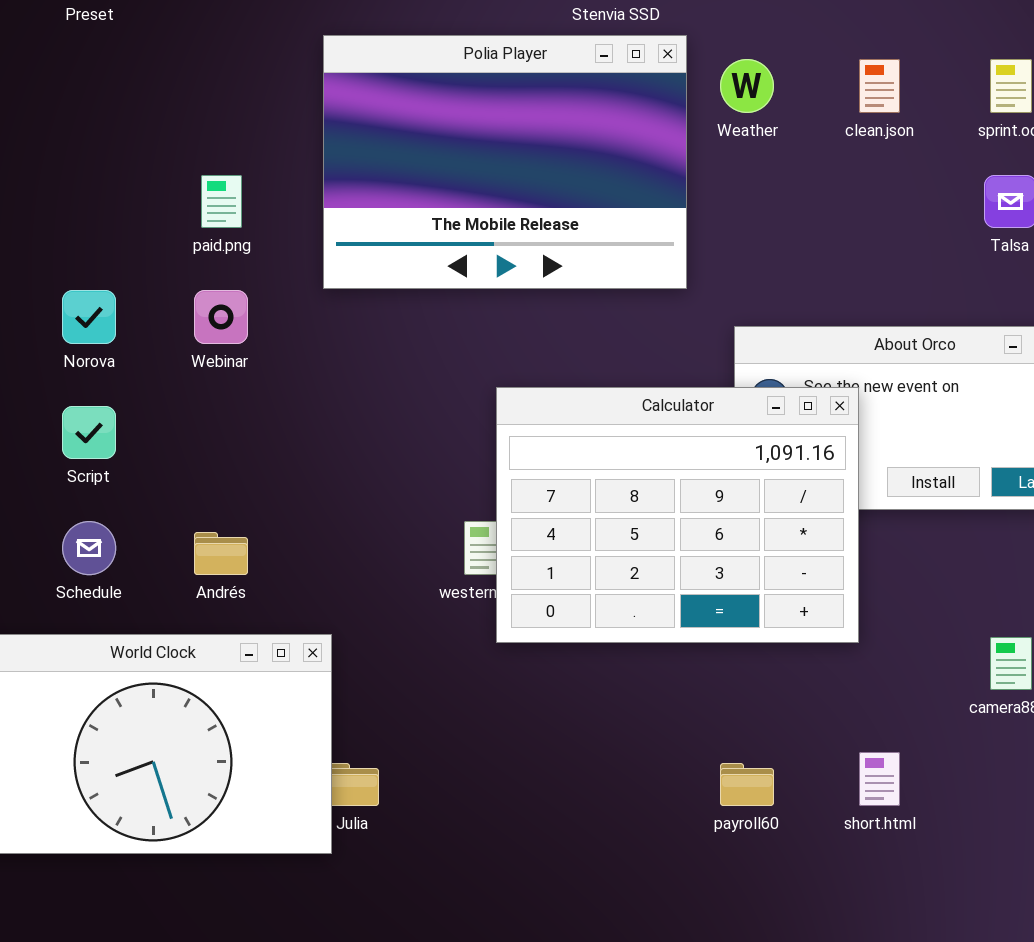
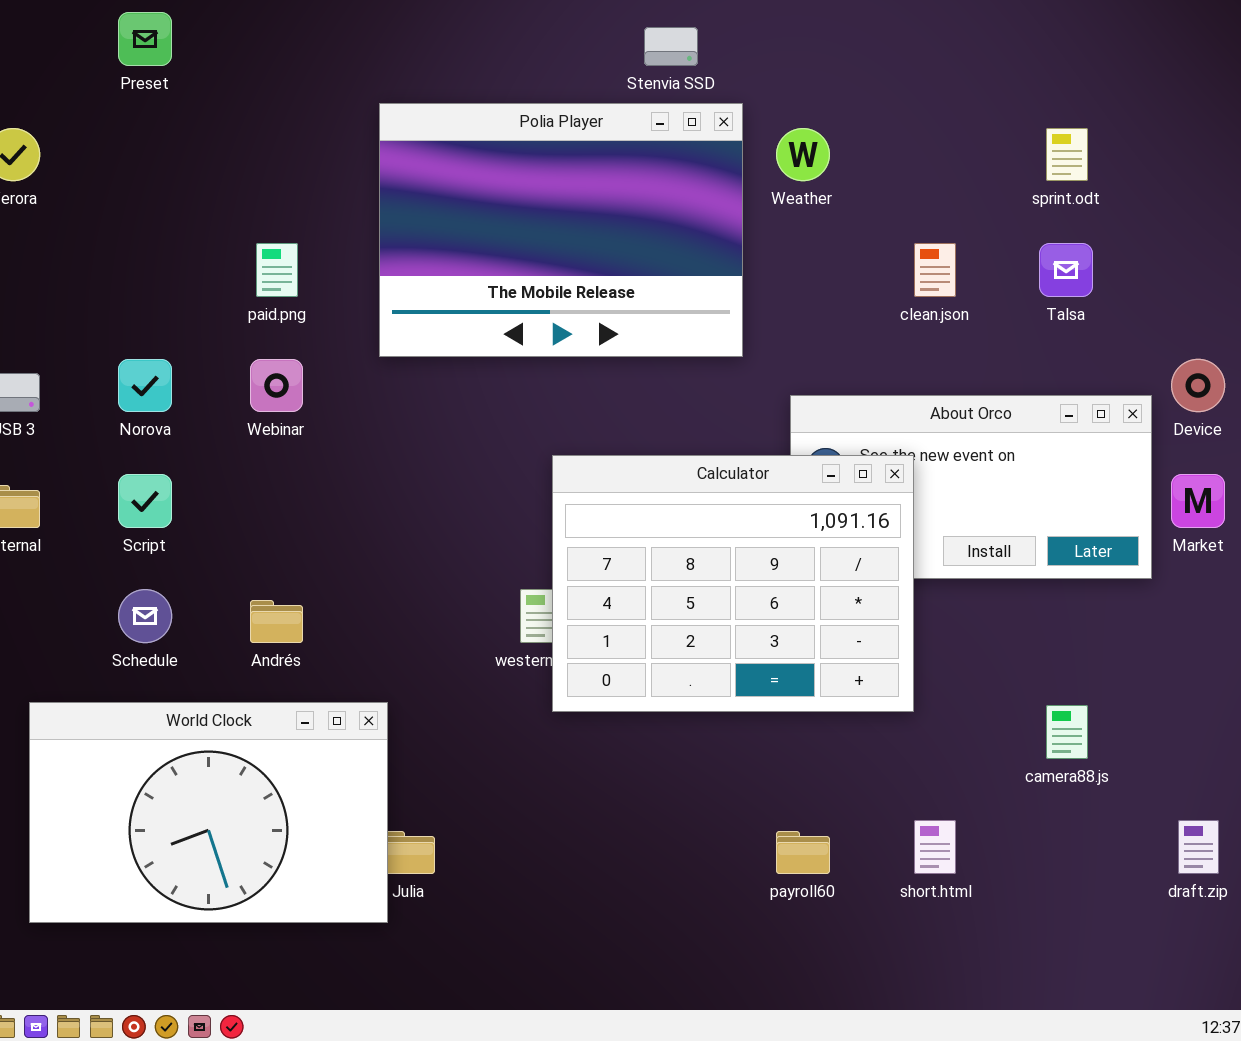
clean.json: [859,59,900,113] -> [914,243,956,297], moved

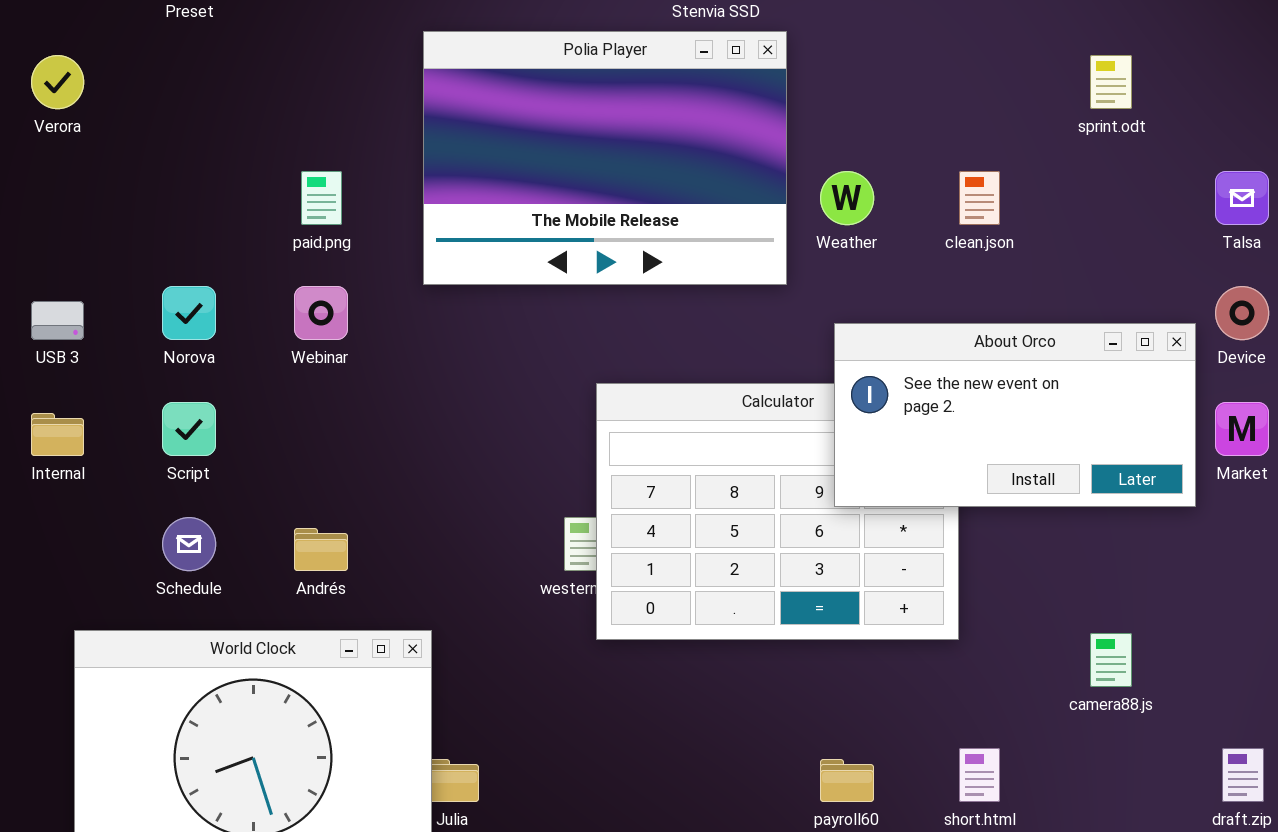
Weather: [776,128,830,181] -> [820,171,874,225], moved
Talsa: [1039,243,1093,297] -> [1215,171,1269,225], moved
About Orco: [790,395,1152,579] -> [834,323,1196,507], raised

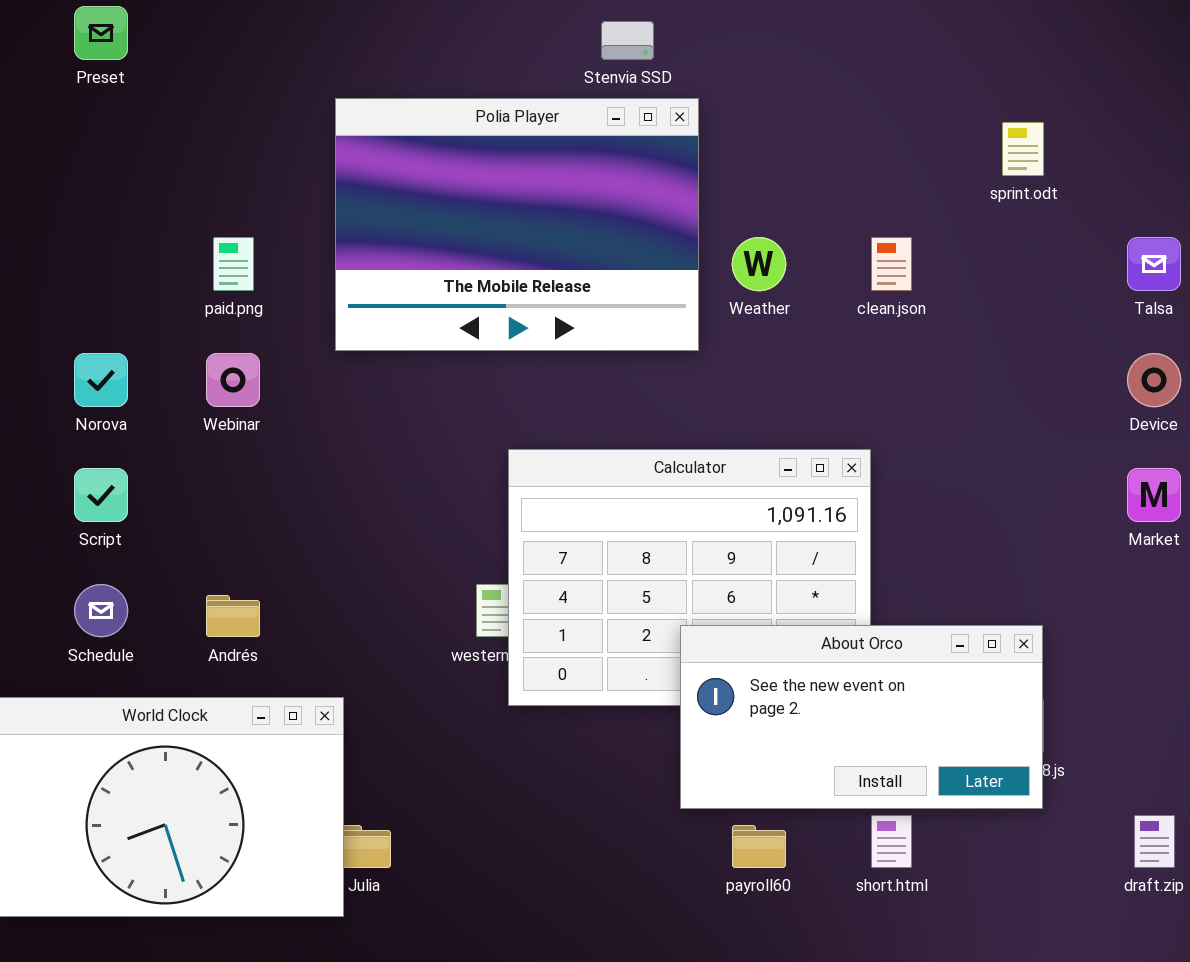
About Orco: [834,323,1196,507] -> [680,625,1043,809], moved

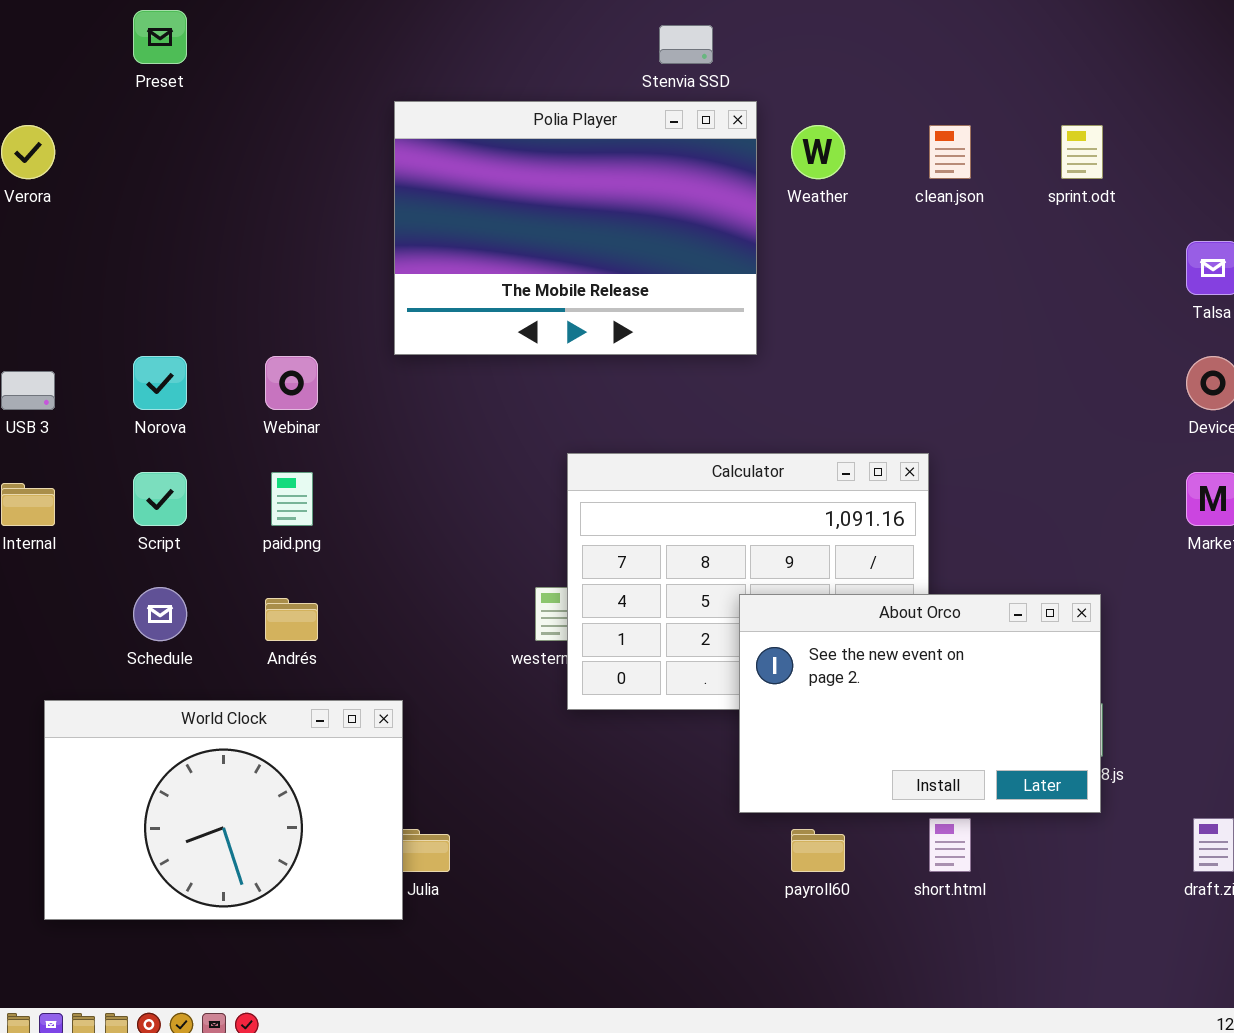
paid.png: [213,237,254,291] -> [271,472,313,526], moved
Weather: [732,237,786,291] -> [791,125,845,179], moved
clean.json: [871,237,912,291] -> [929,125,971,179], moved
About Orco: [680,625,1043,809] -> [739,594,1101,813], resized

